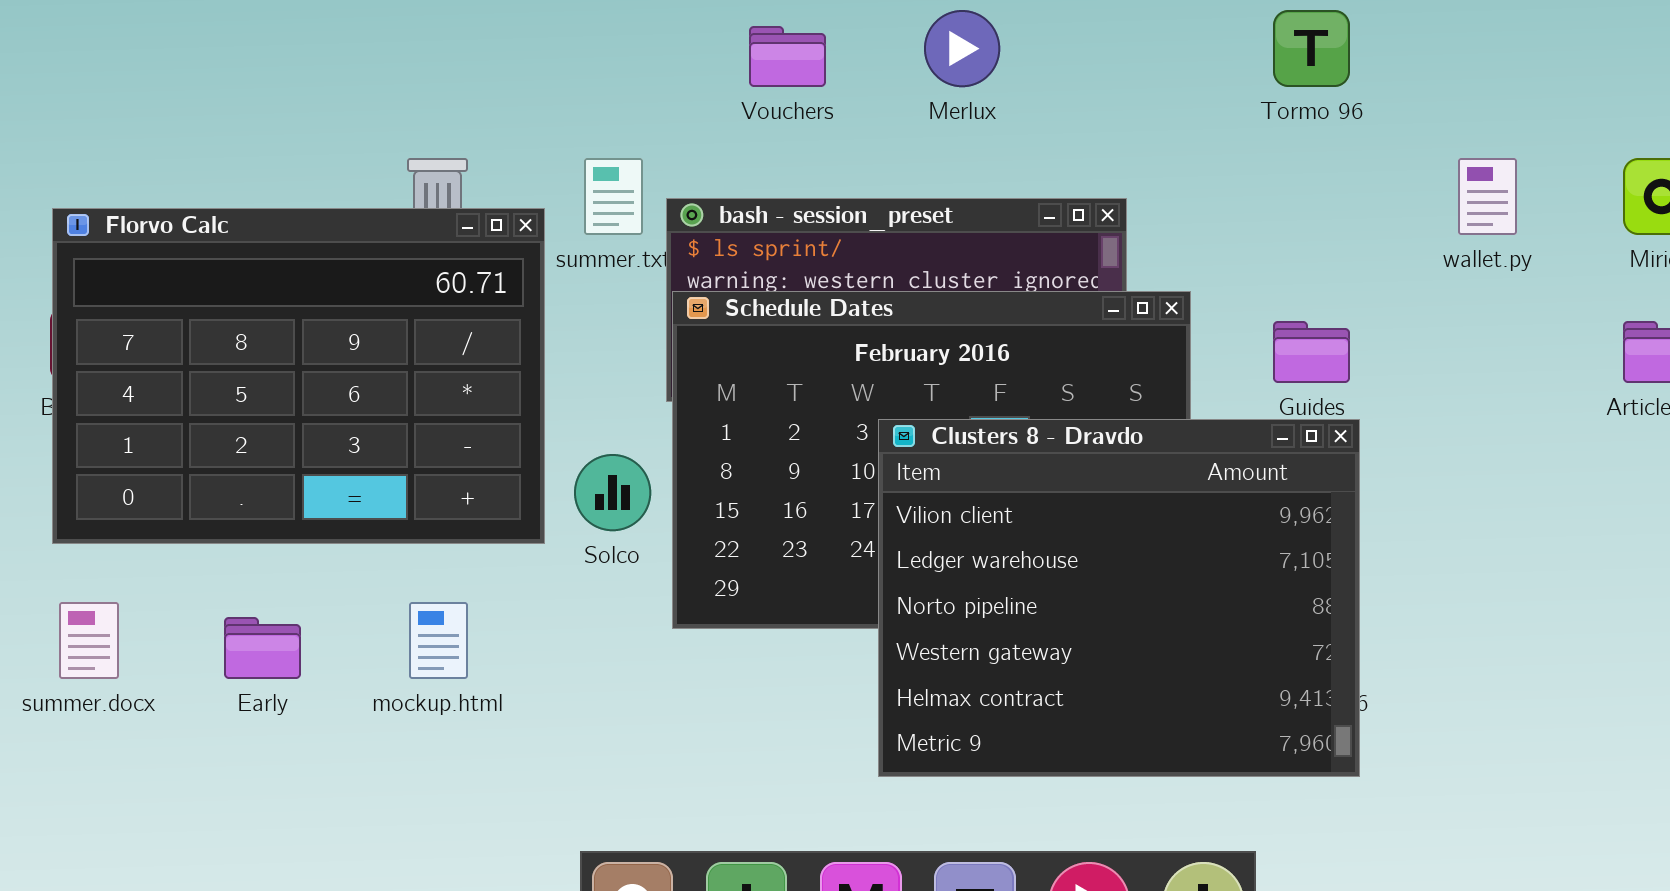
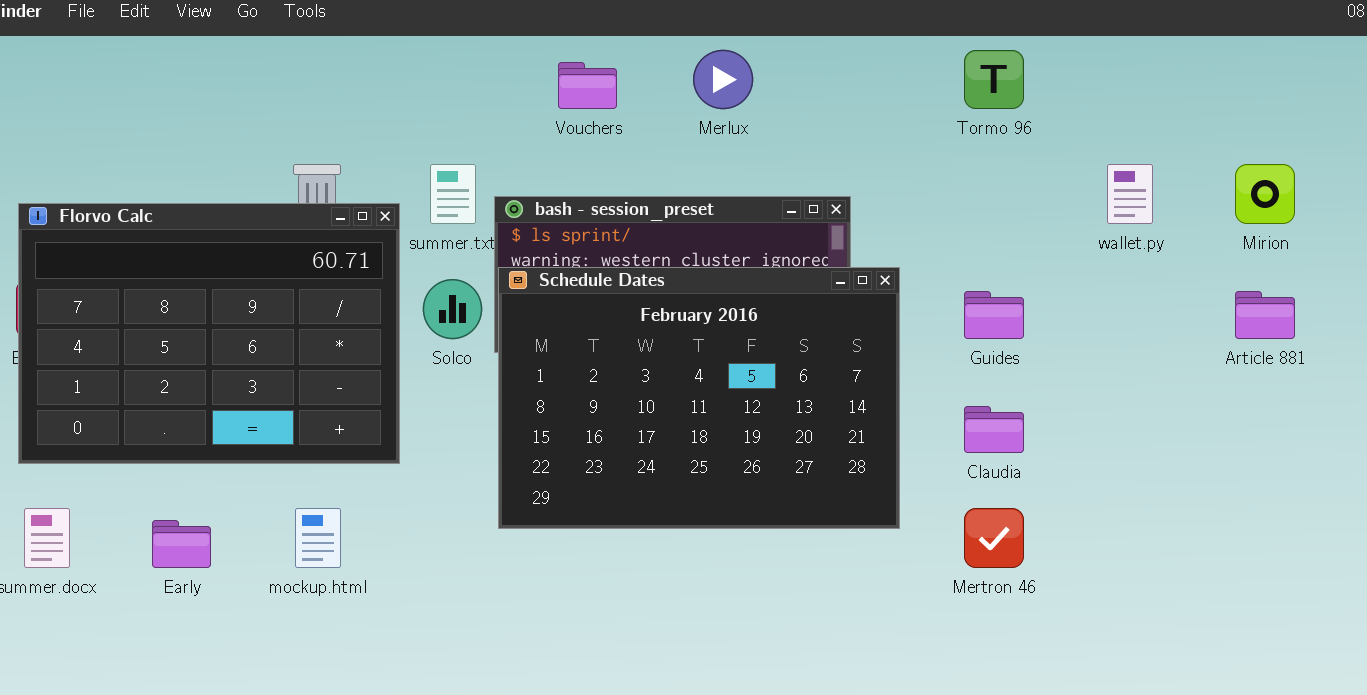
Clusters 8 - Dravdo: [878,419,1360,777] -> none, closed
Solco: [574,454,651,531] -> [423,279,482,339], moved

